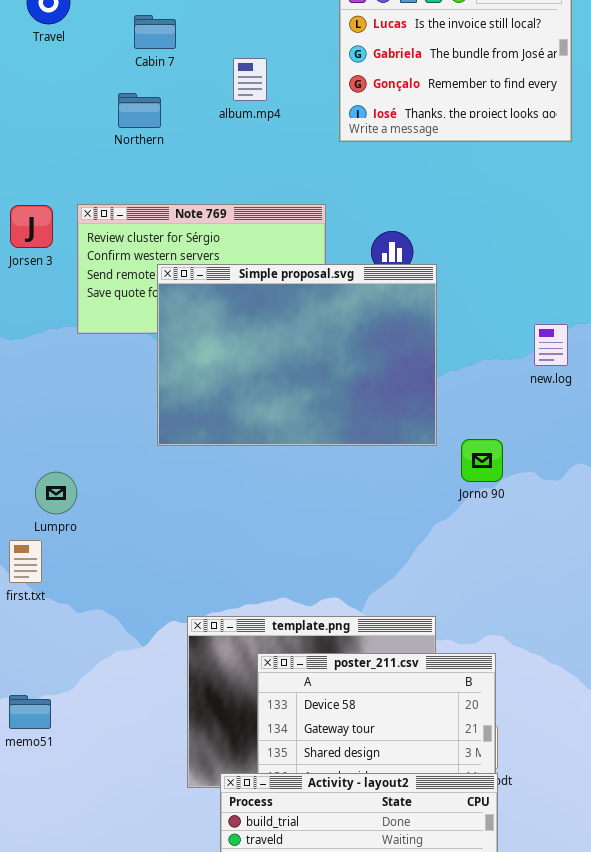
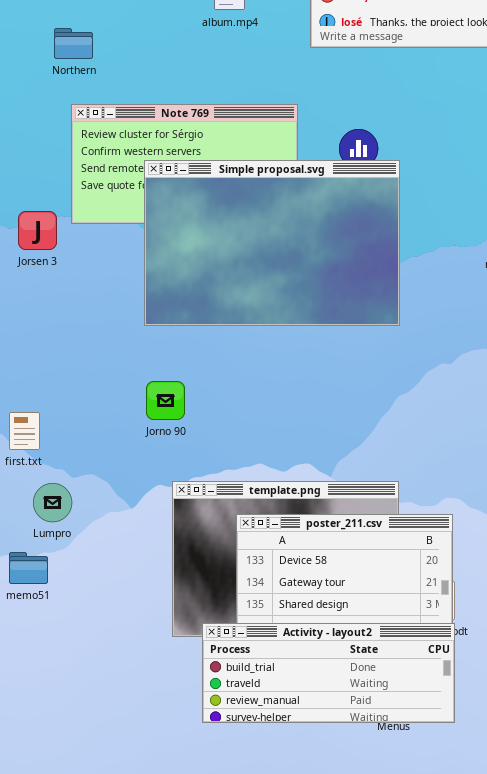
Northern: [118,93,161,128] -> [54,28,93,59], moved
Jorsen 3: [10,205,53,248] -> [18,211,57,250], moved
Jorno 90: [461,439,503,482] -> [146,381,185,420], moved
Lumpro: [35,472,77,514] -> [33,483,72,522], moved

